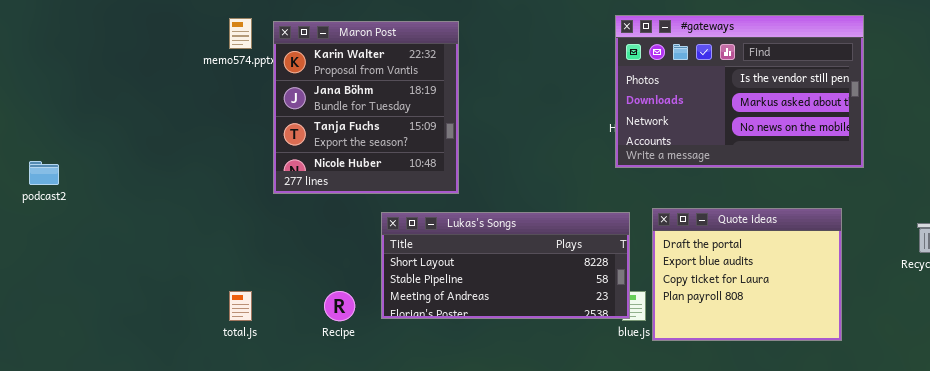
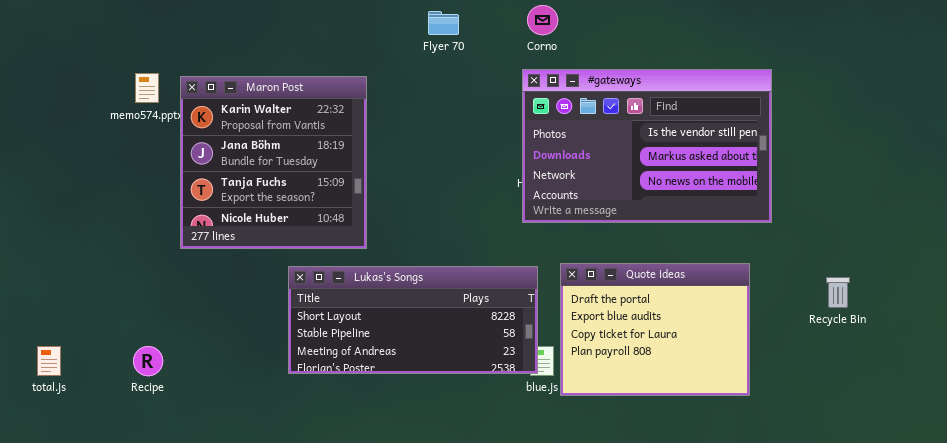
total.js: [229,291,252,321] -> [37,346,61,376], moved
Recipe: [324,291,355,321] -> [133,346,163,376], moved

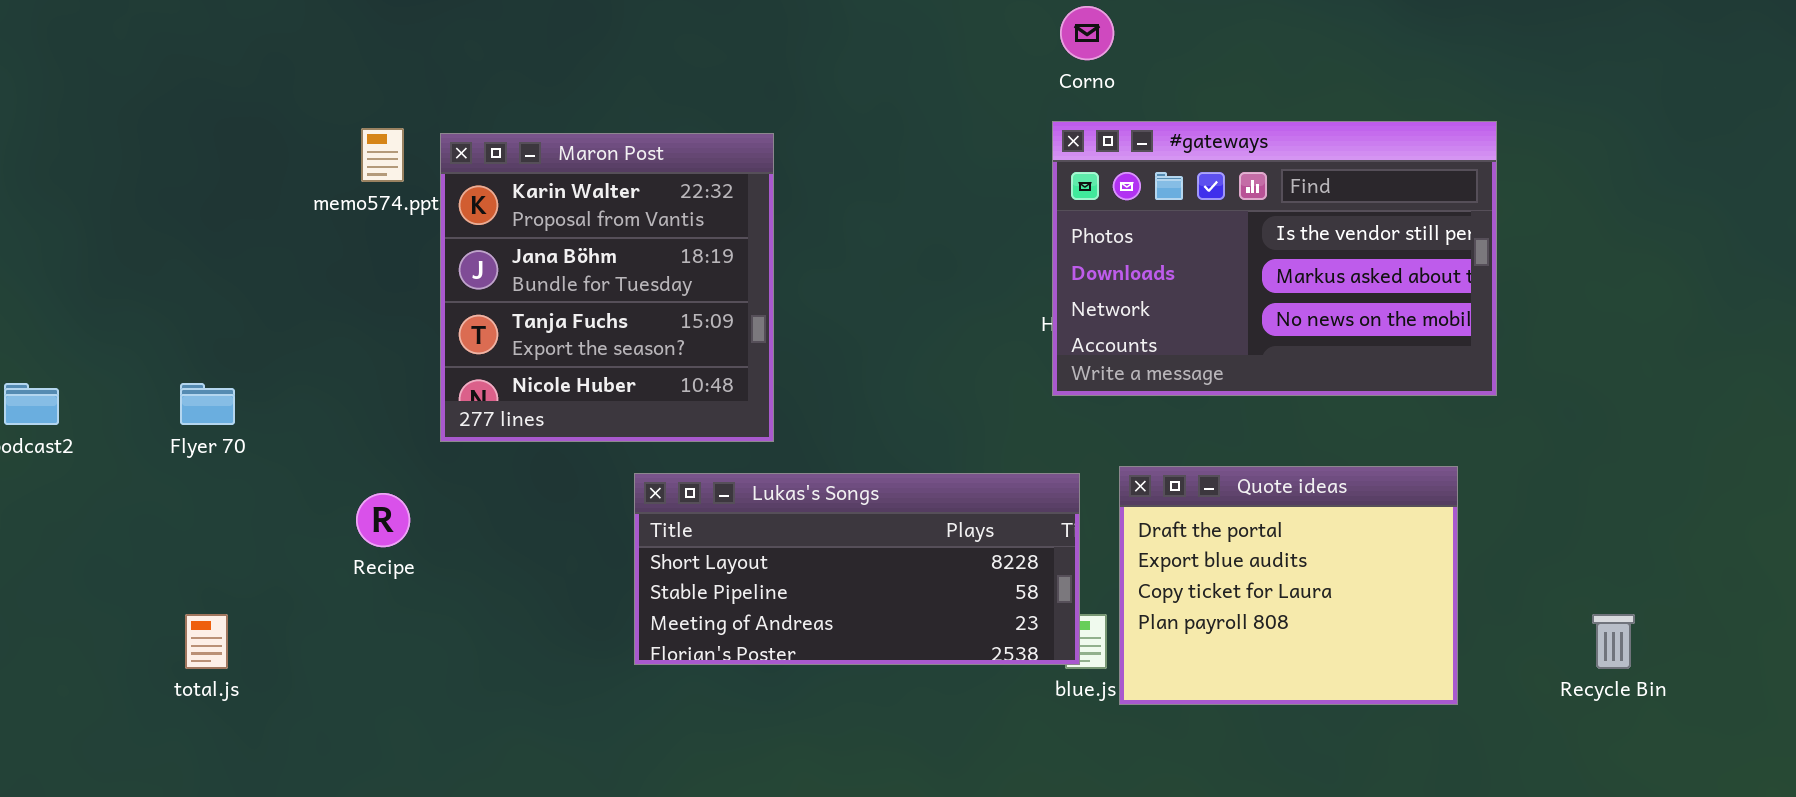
Flyer 70: [428,11,459,35] -> [180,383,235,425], moved
Recycle Bin: [826,277,850,308] -> [1592,614,1635,669], moved
Recipe: [133,346,163,376] -> [356,493,410,547], moved

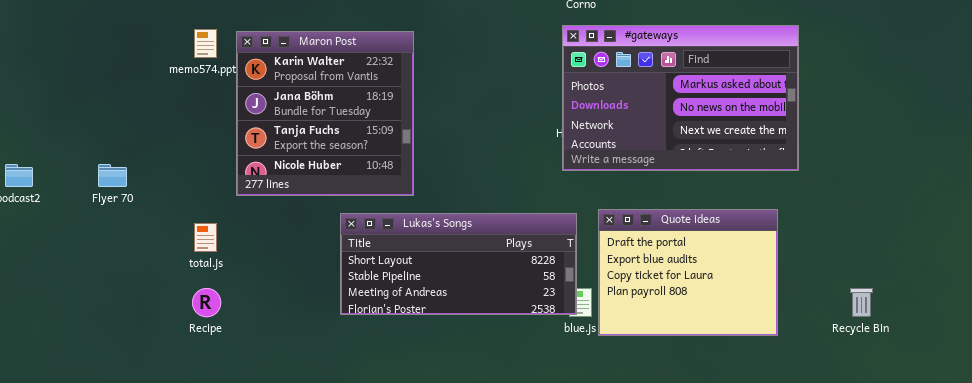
#gateways: [1052,121,1497,396] -> [562,25,799,171], scrolled down 1 row
Recipe: [356,493,410,547] -> [192,288,221,317], moved
total.js: [185,614,228,669] -> [194,223,217,252], moved

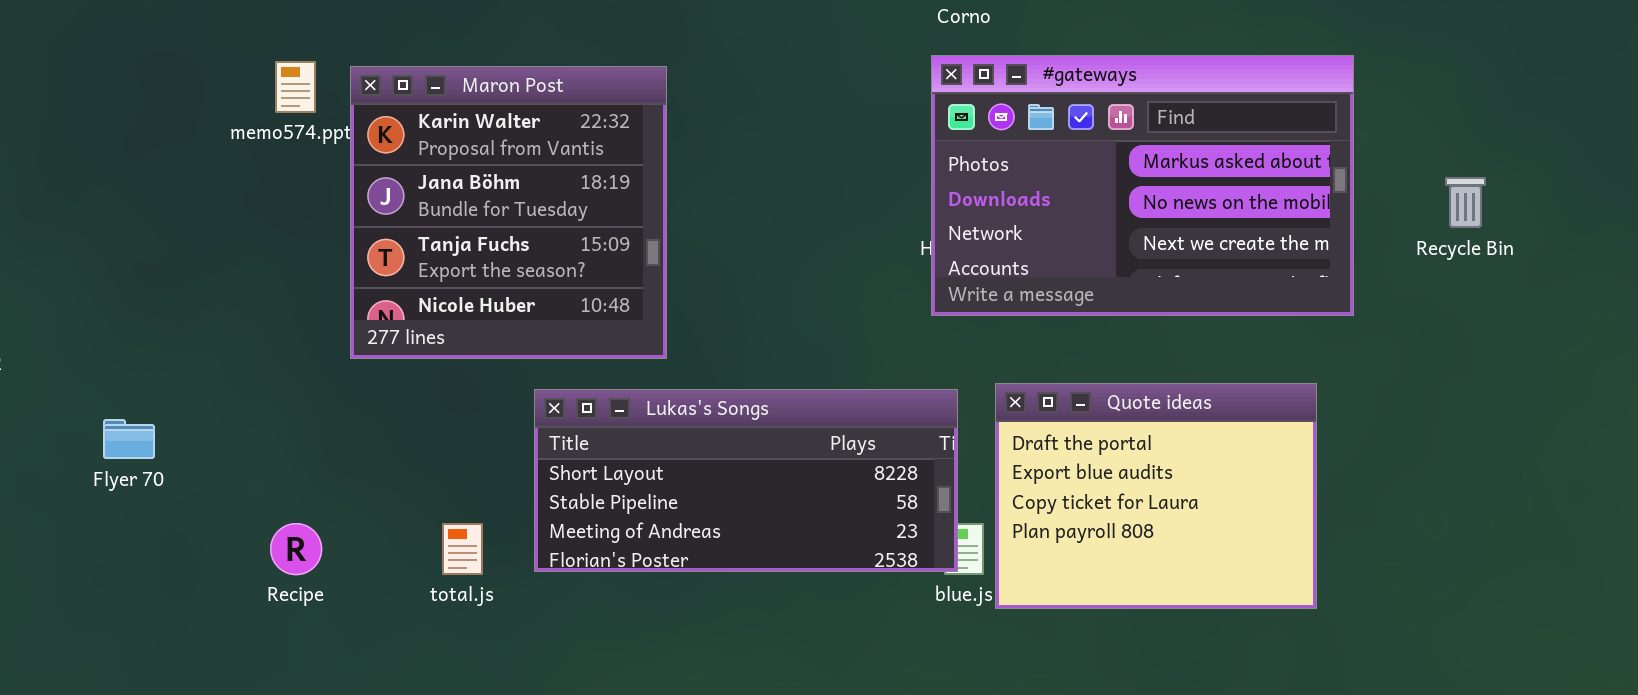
Flyer 70: [98,164,127,187] -> [103,419,155,459], moved
total.js: [194,223,217,252] -> [442,523,483,575], moved
Recycle Bin: [850,288,873,317] -> [1445,177,1486,228], moved

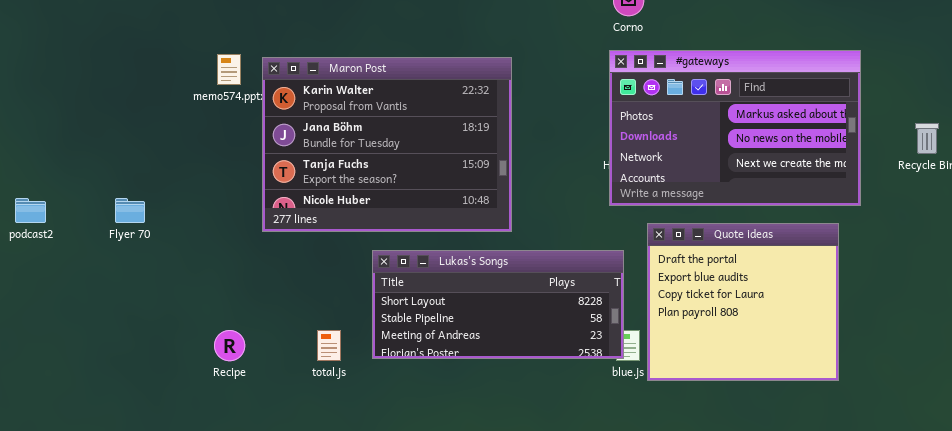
Maron Post: [350,66,667,359] -> [262,57,512,232], resized
Quote ideas: [995,383,1317,609] -> [647,223,839,381], resized
Flyer 70: [103,419,155,459] -> [115,198,145,223], moved

